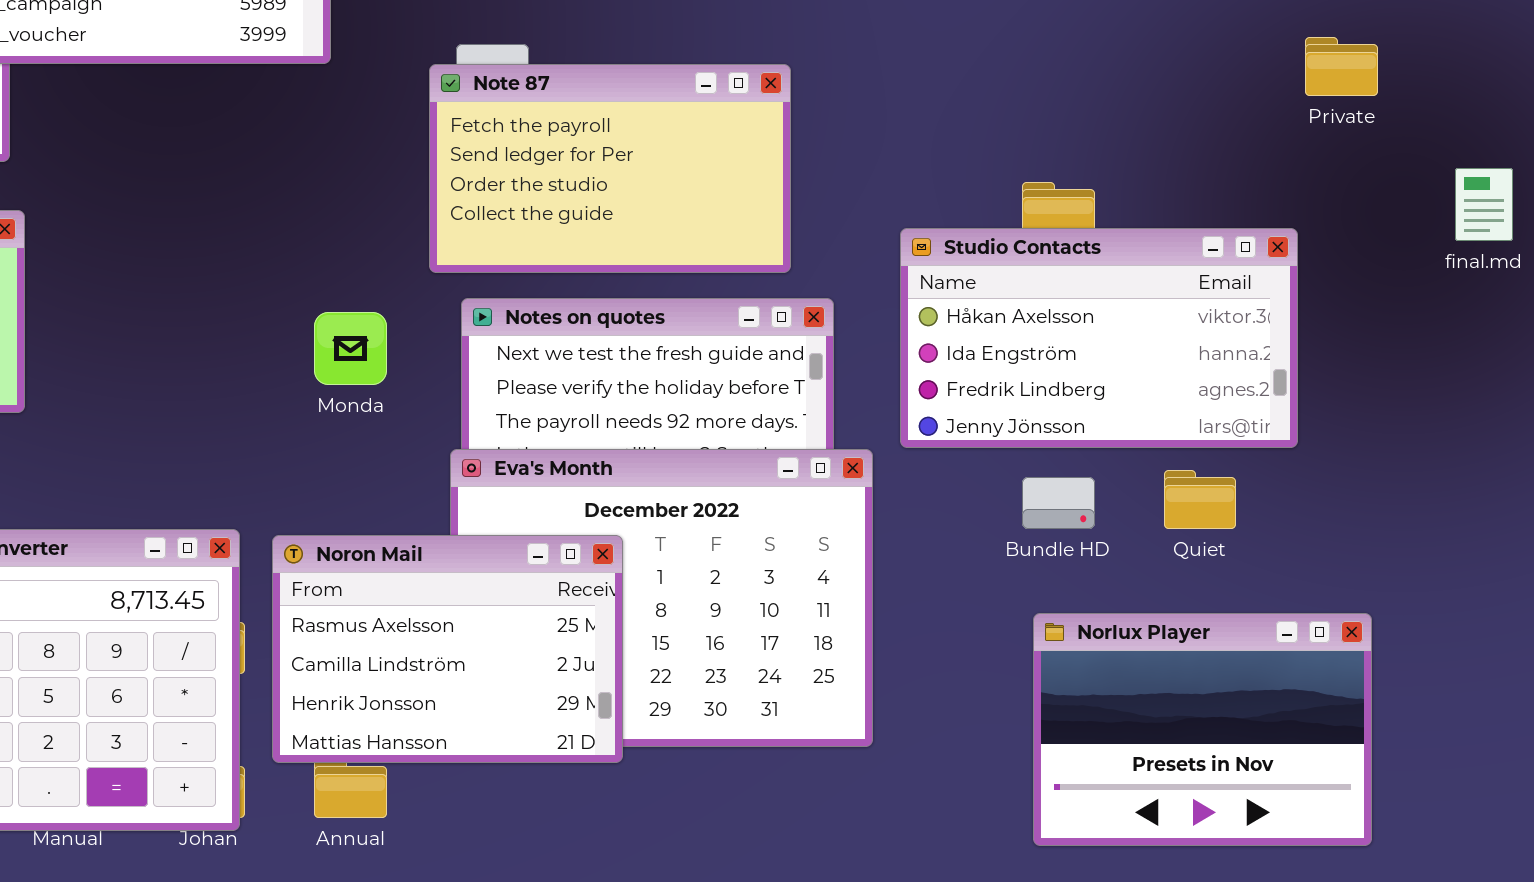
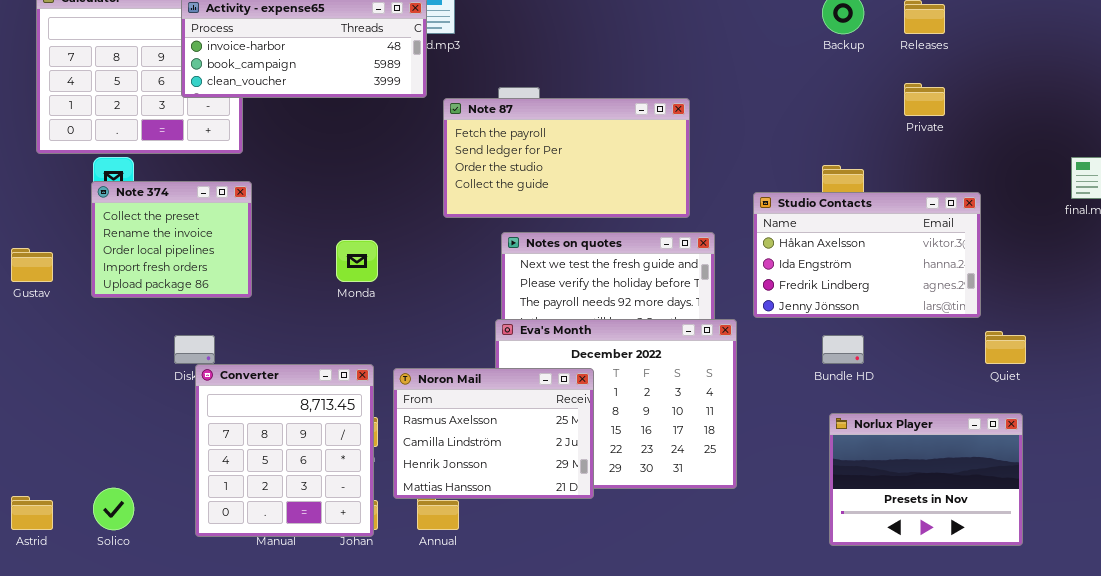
Private: [1305,37,1378,96] -> [904,83,945,116], moved
Note 87: [429,64,791,273] -> [443,98,690,218], resized
Monda: [314,312,387,385] -> [336,240,378,282], moved
Quiet: [1164,470,1236,529] -> [985,331,1026,364], moved

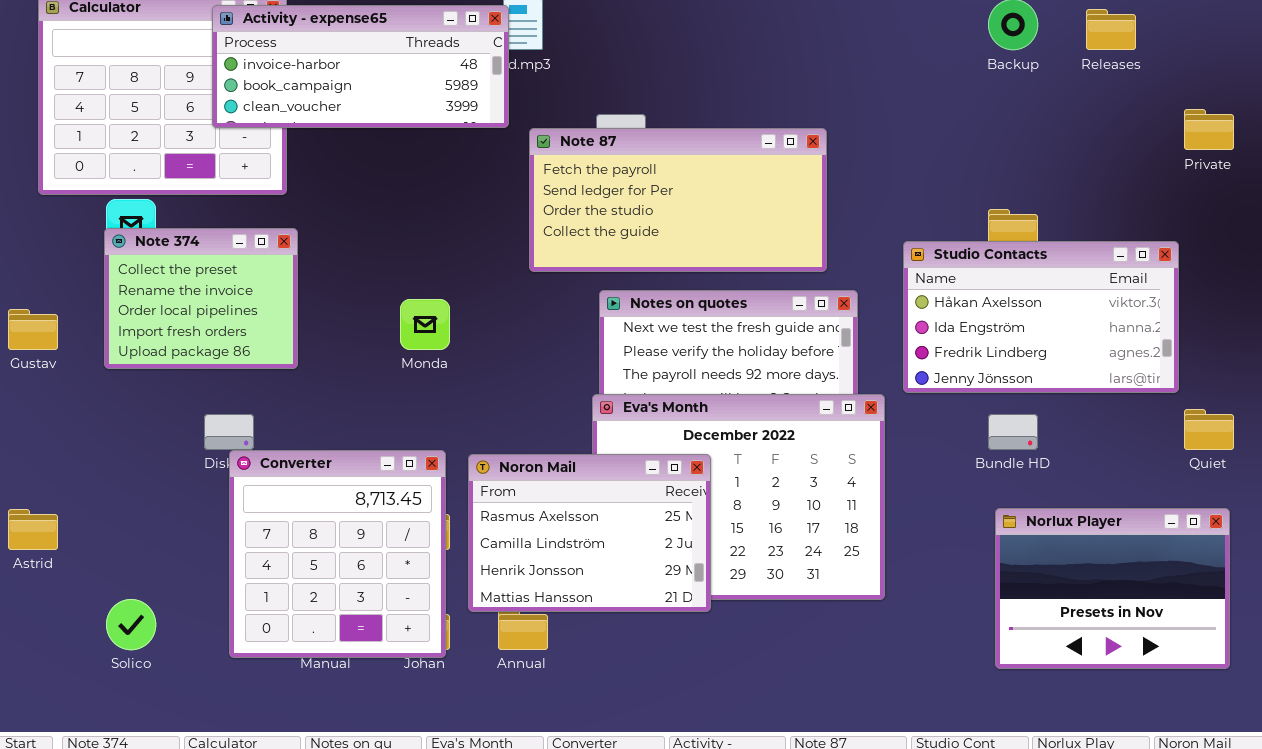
Private: [904,83,945,116] -> [1184,109,1234,150], moved
Astrid: [11,496,53,530] -> [8,509,58,550], moved

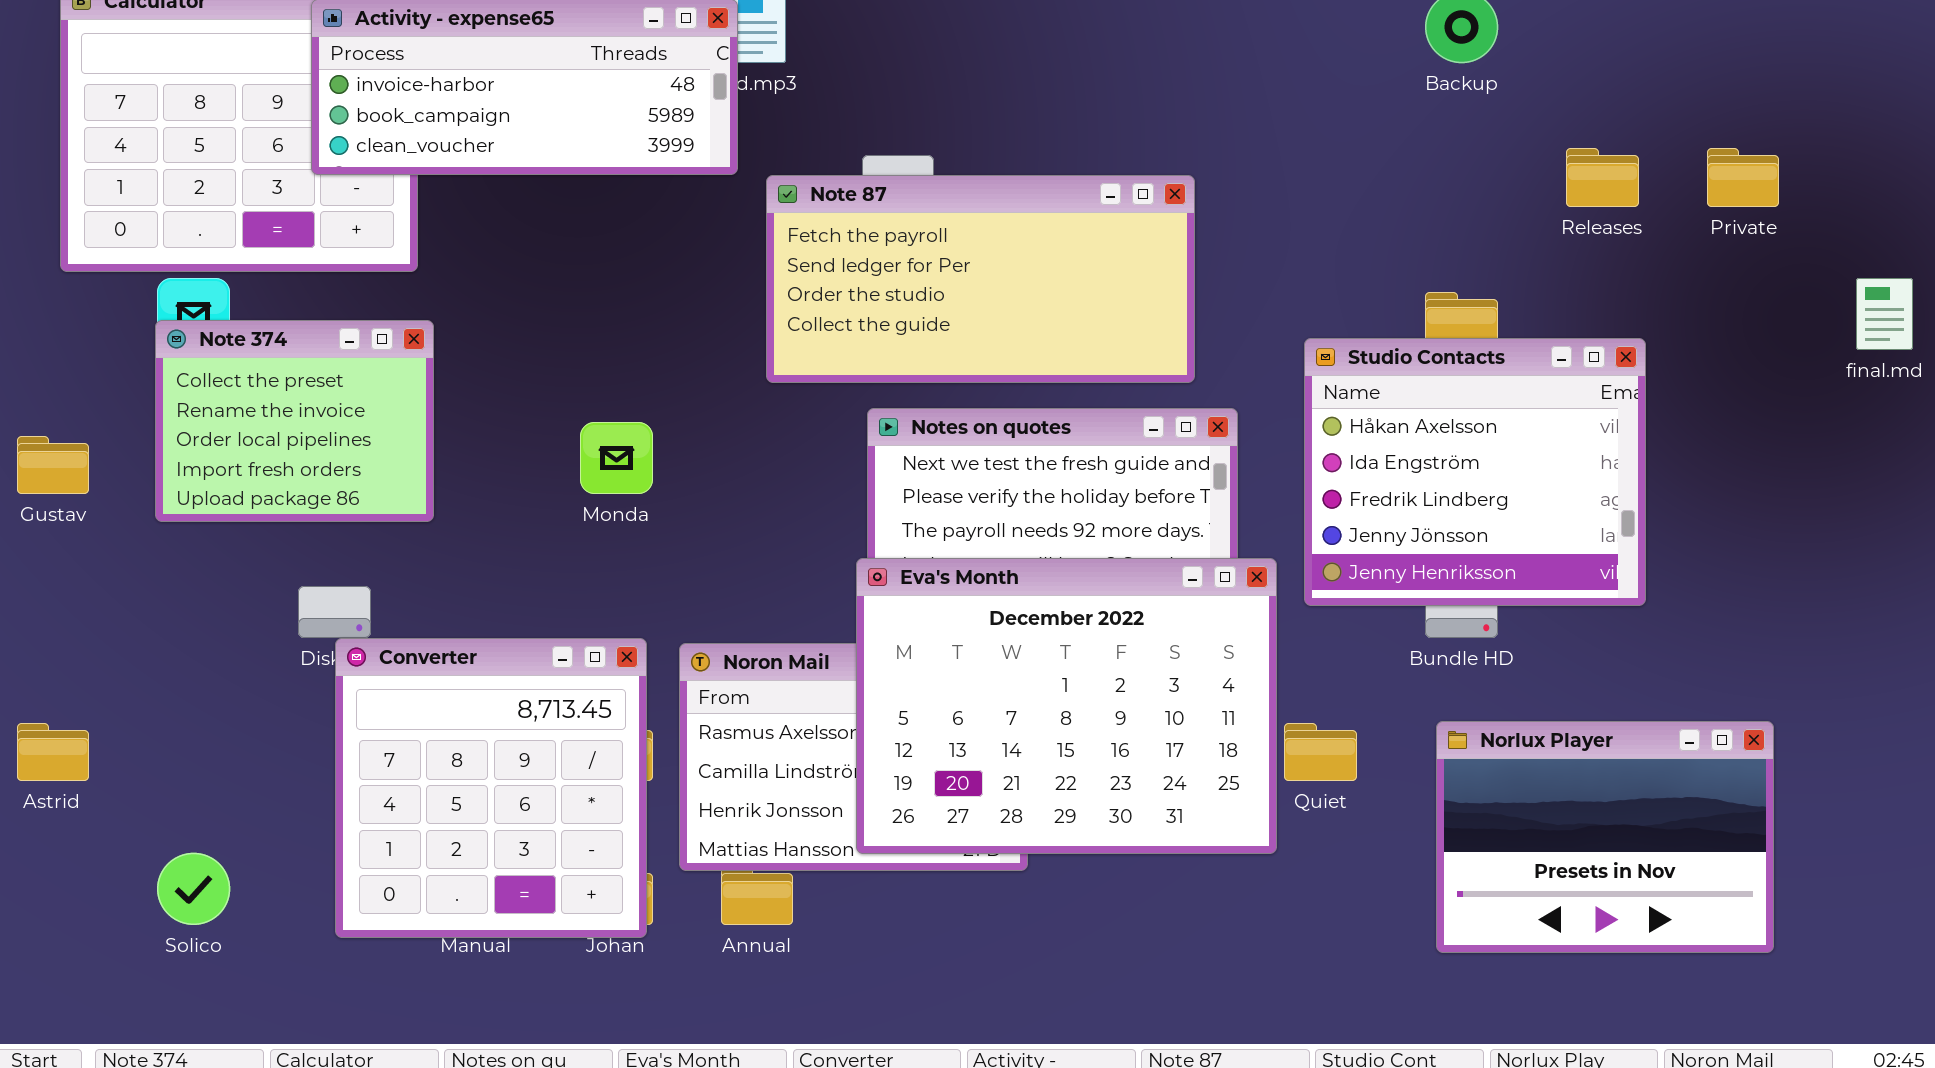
Releases: [1086,9,1136,50] -> [1566,148,1639,207], moved
Studio Contacts: [903,241,1179,393] -> [1304,338,1646,606], resized
Eva's Month: [592,394,885,600] -> [856,558,1277,854], raised
Quiet: [1184,409,1234,450] -> [1284,723,1357,781], moved

